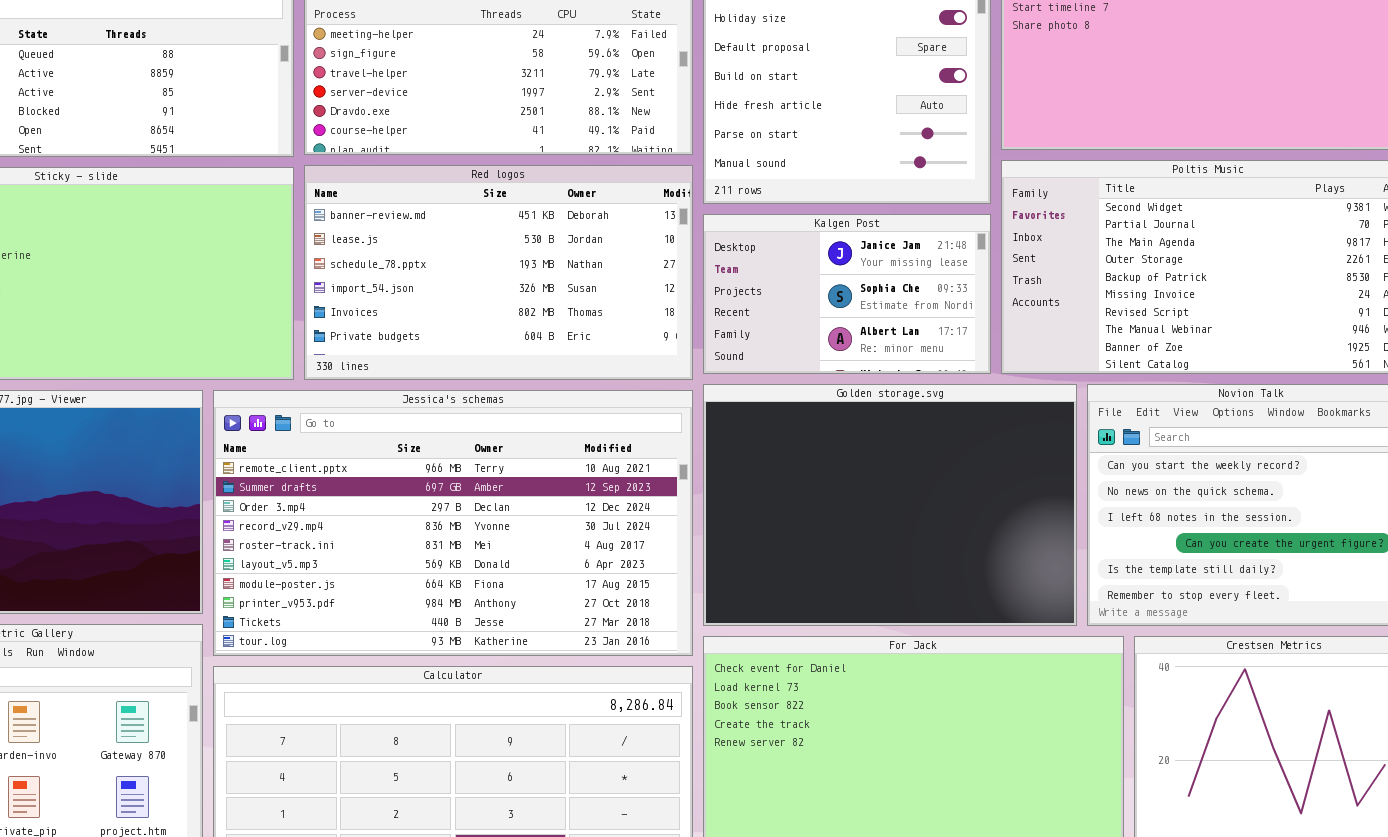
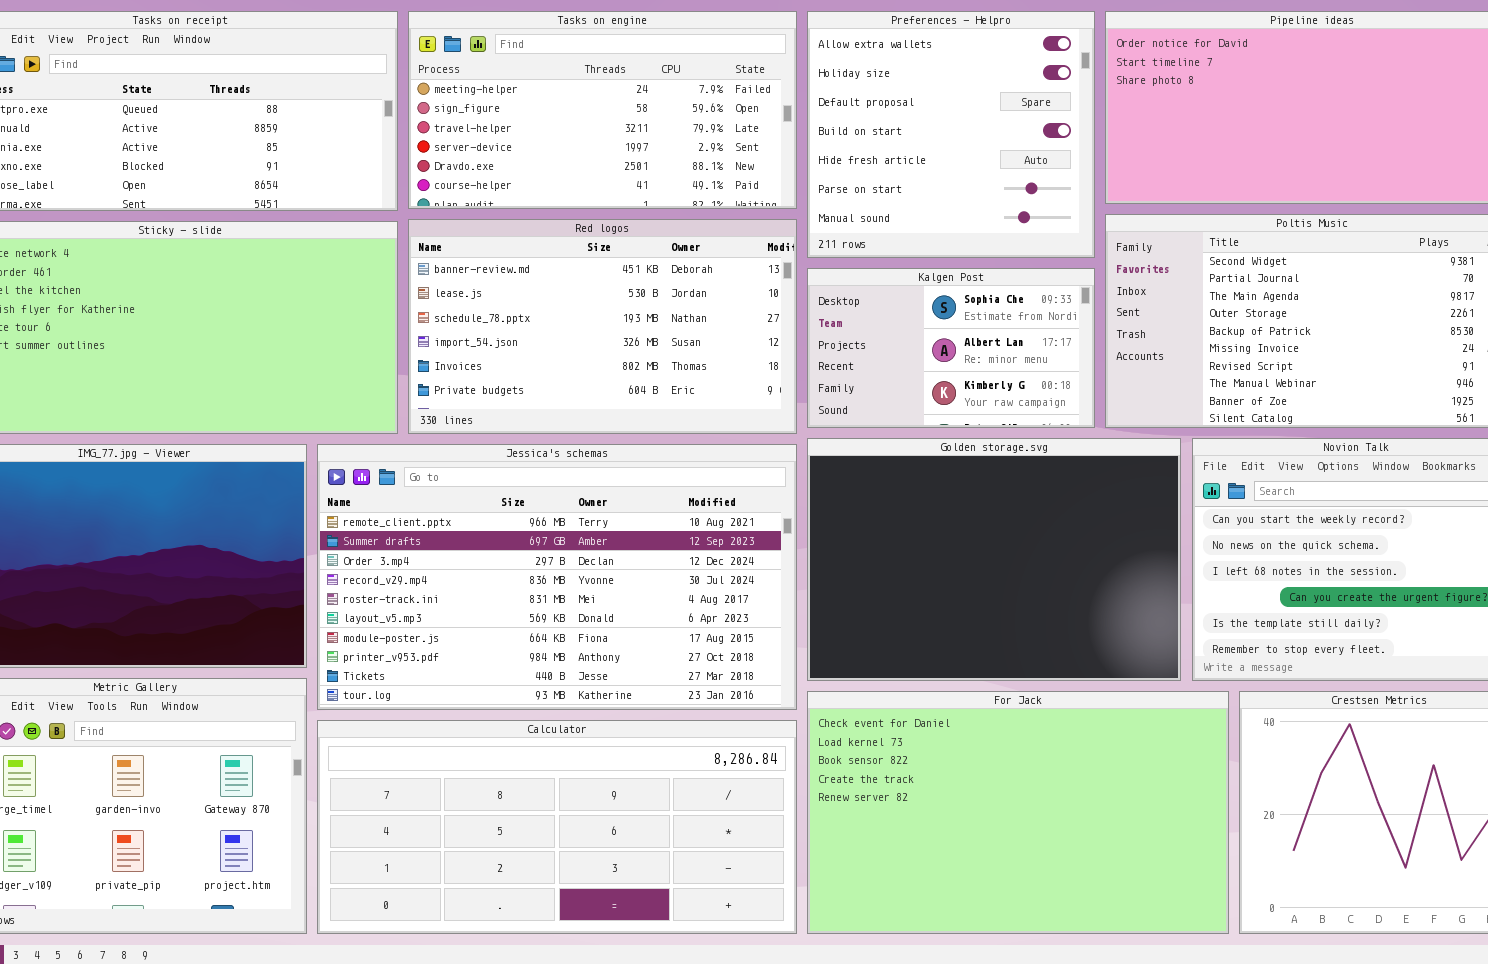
Kalgen Post: [703,214,991,374] -> [807,268,1095,428], scrolled down 1 row

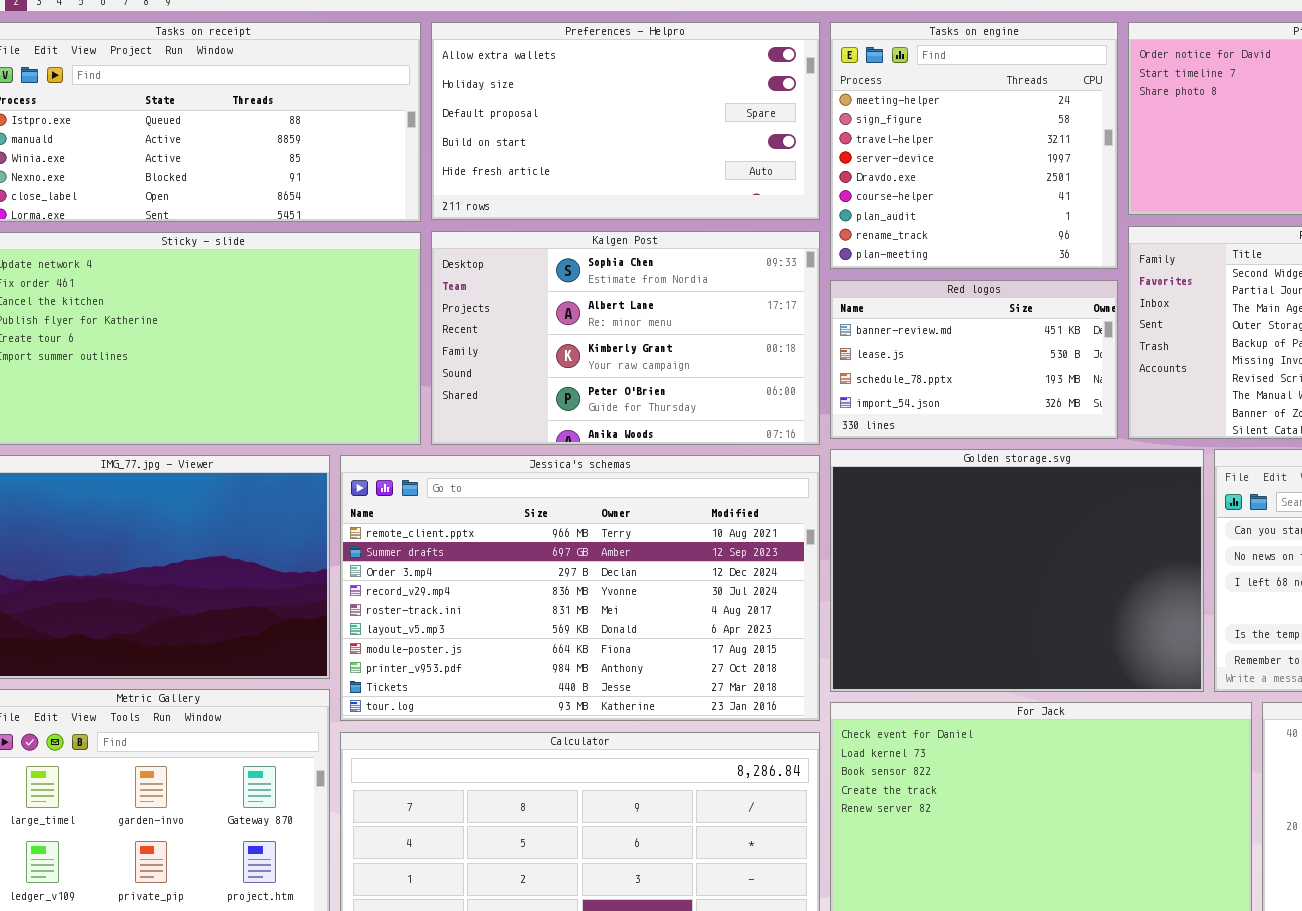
Tasks on engine: [408,11,797,209] -> [830,22,1118,269], moved, resized
Preferences - Helpro: [807,11,1095,258] -> [431,22,820,220], moved, resized
Red logos: [408,219,797,434] -> [830,280,1118,439], moved, resized
Kalgen Post: [807,268,1095,428] -> [431,231,820,445], moved, resized

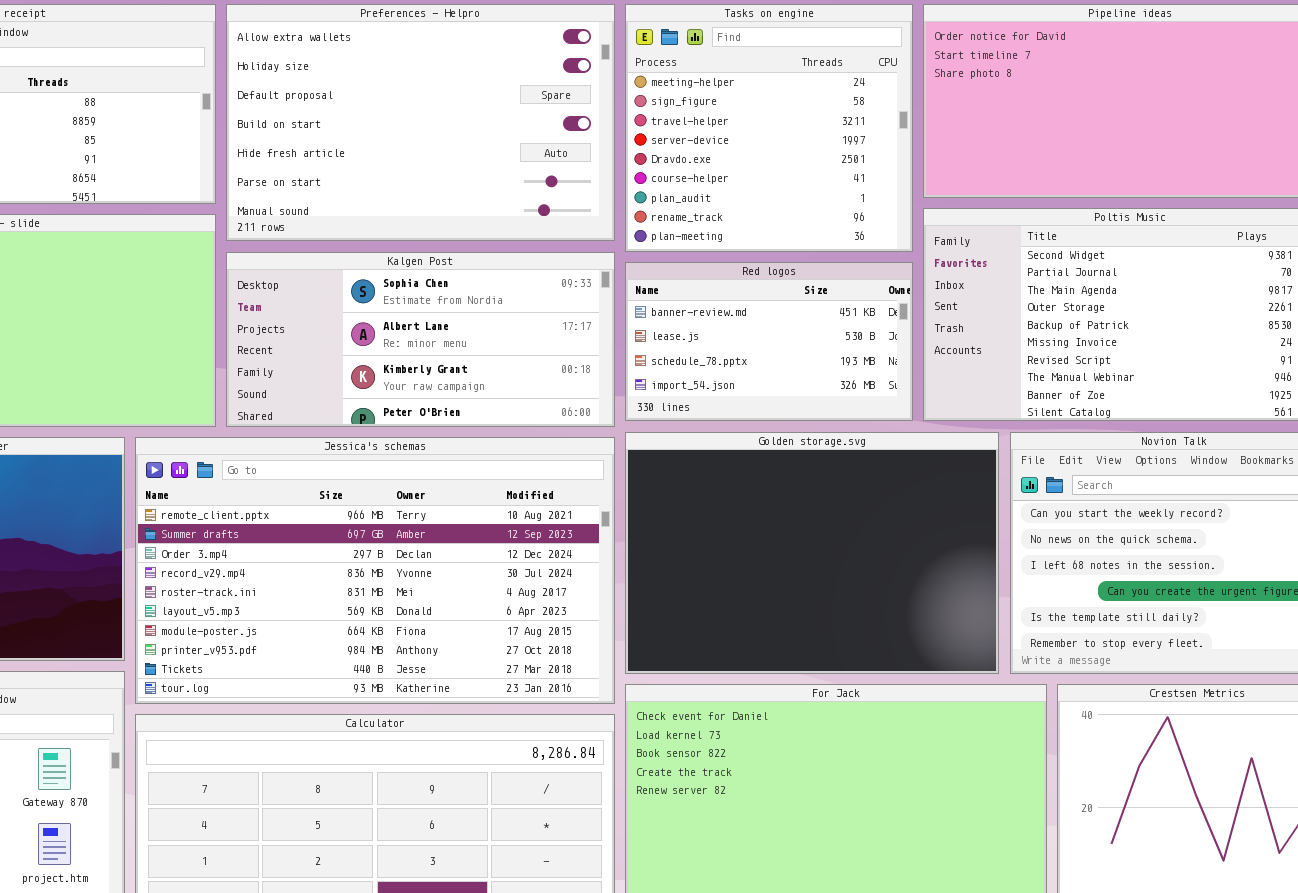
Preferences - Helpro: [431,22,820,220] -> [226,4,615,241], resized
Kalgen Post: [431,231,820,445] -> [226,252,615,427], resized

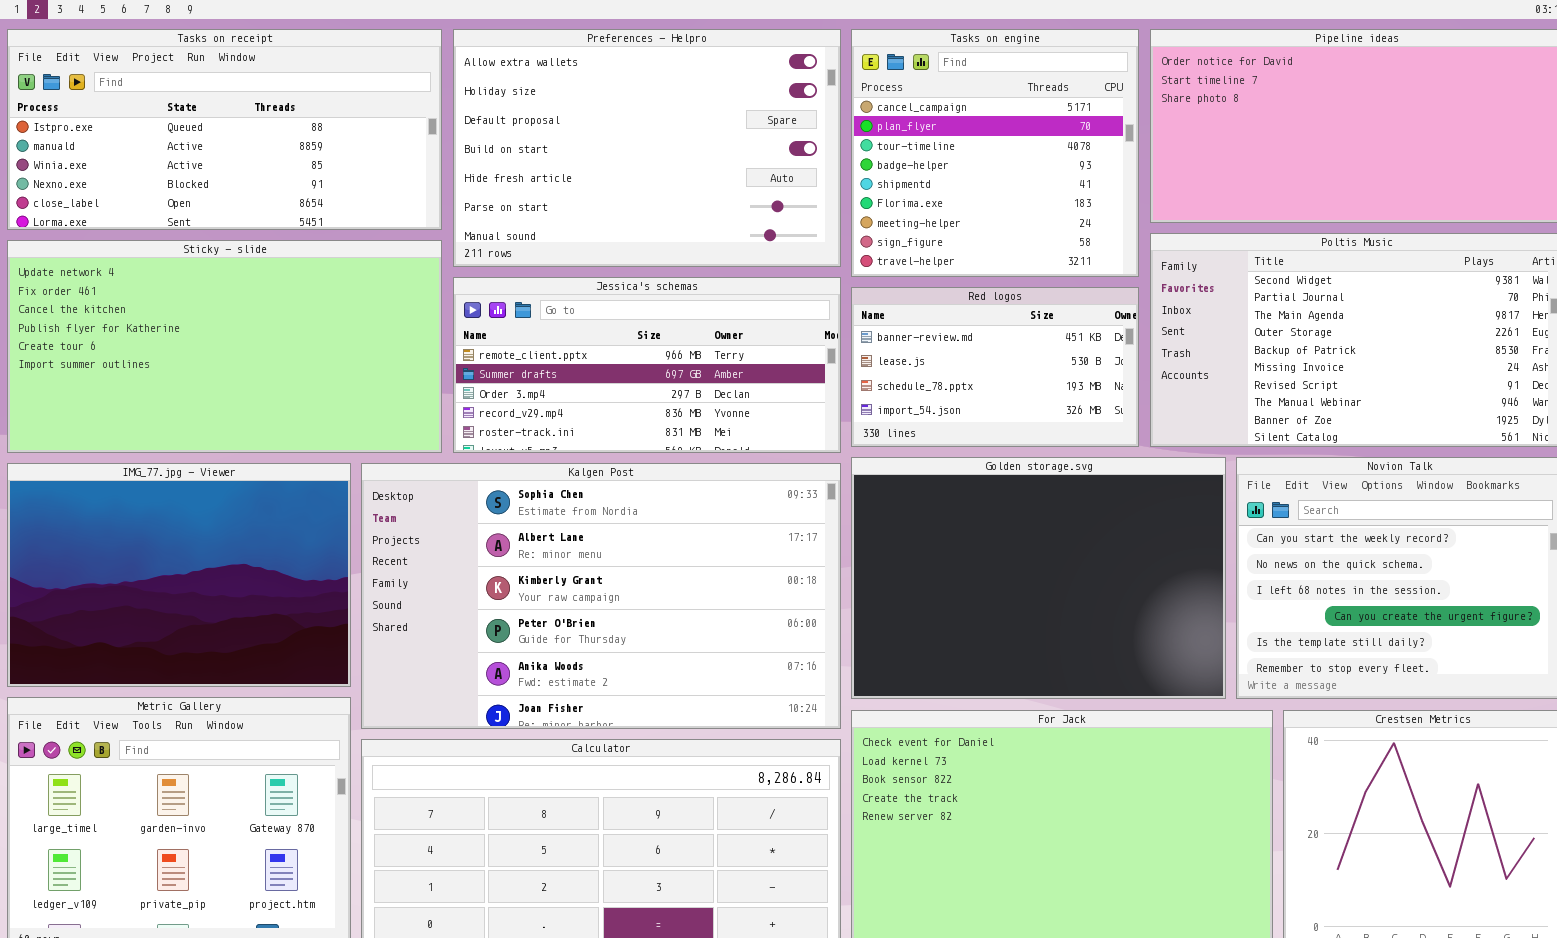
Tasks on engine: [625,4,913,252] -> [851,29,1139,277], scrolled up 6 rows
Kalgen Post: [226,252,615,427] -> [361,463,841,729], moved, resized
Jessica's schemas: [135,437,615,704] -> [453,277,841,453], moved, resized

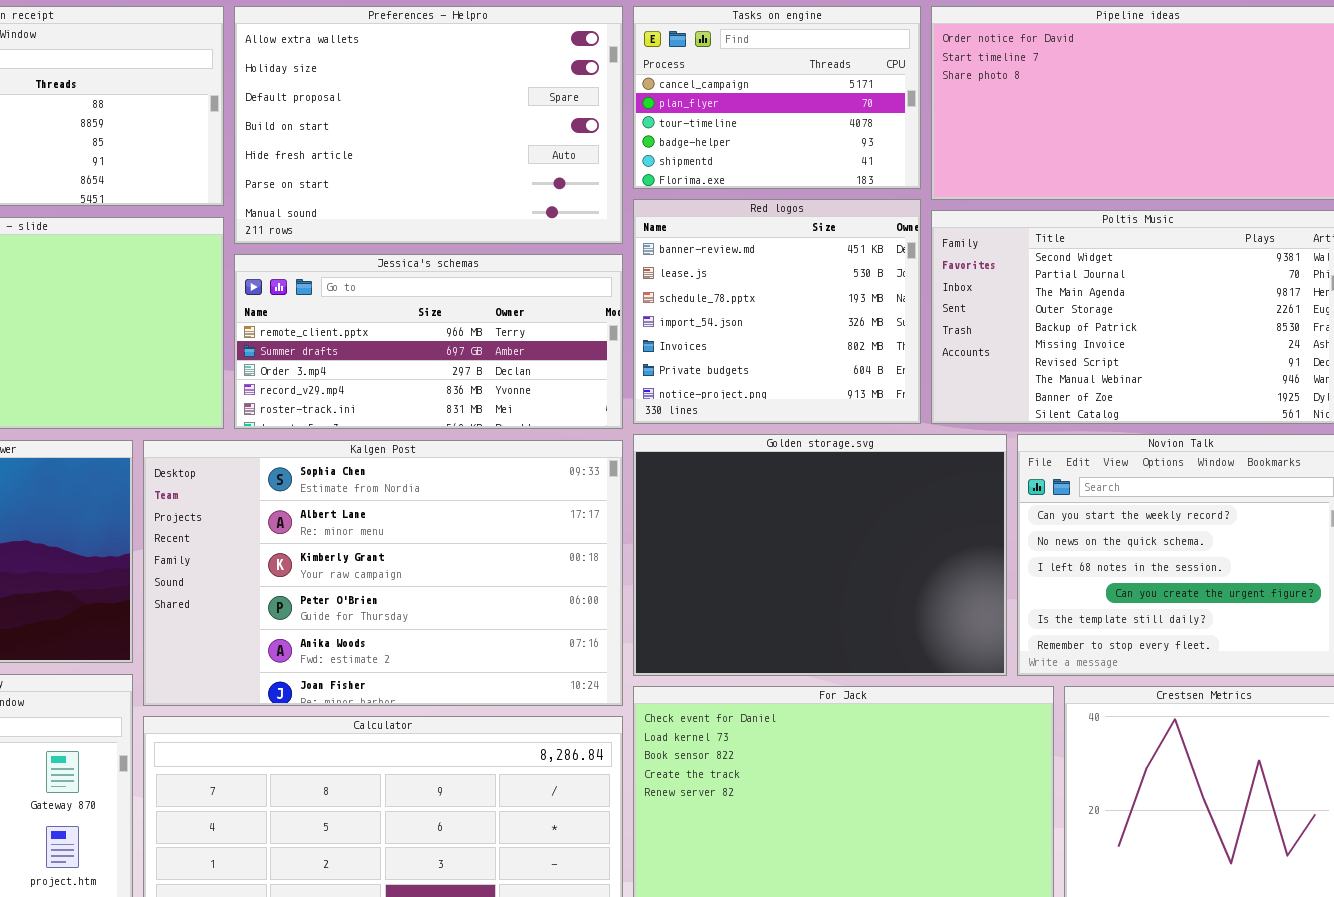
Tasks on engine: [851,29,1139,277] -> [633,6,921,189], resized
Red logos: [851,287,1139,447] -> [633,199,921,424], resized

